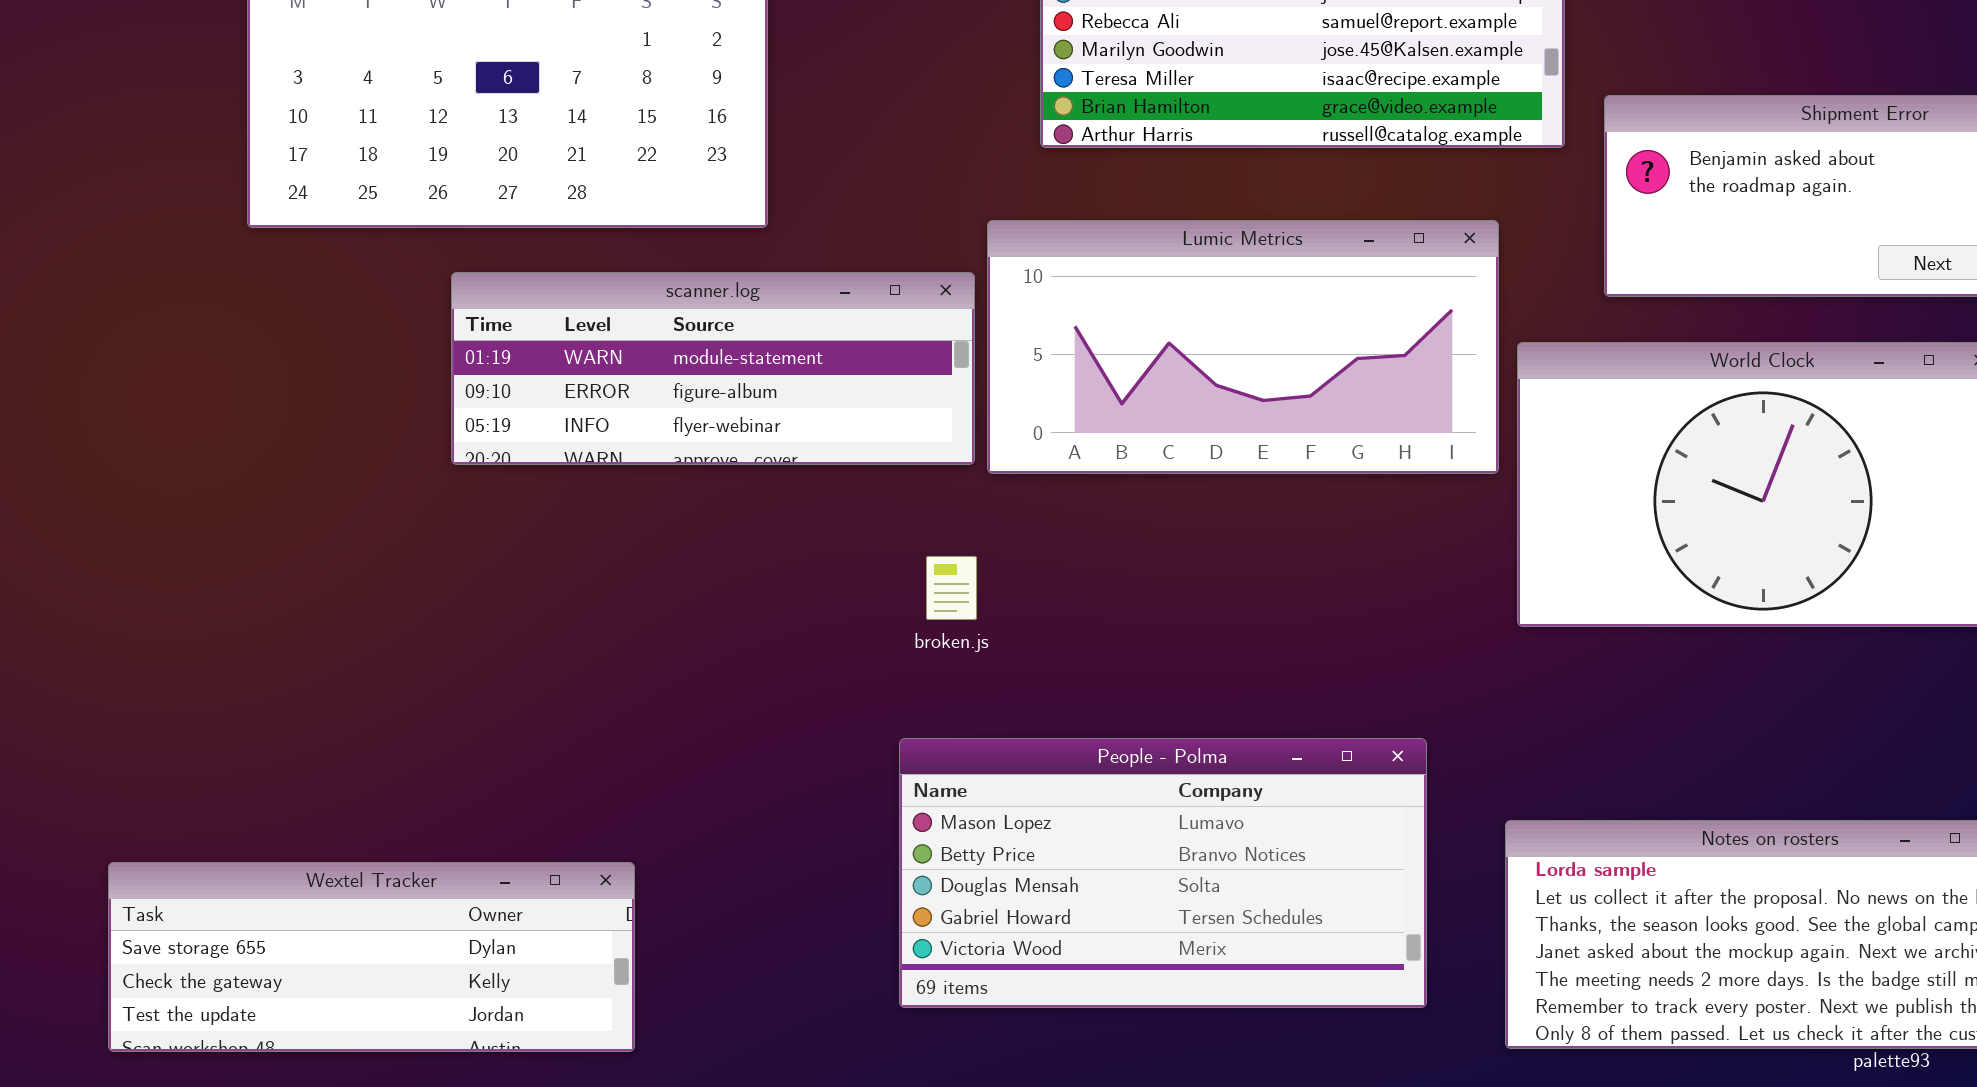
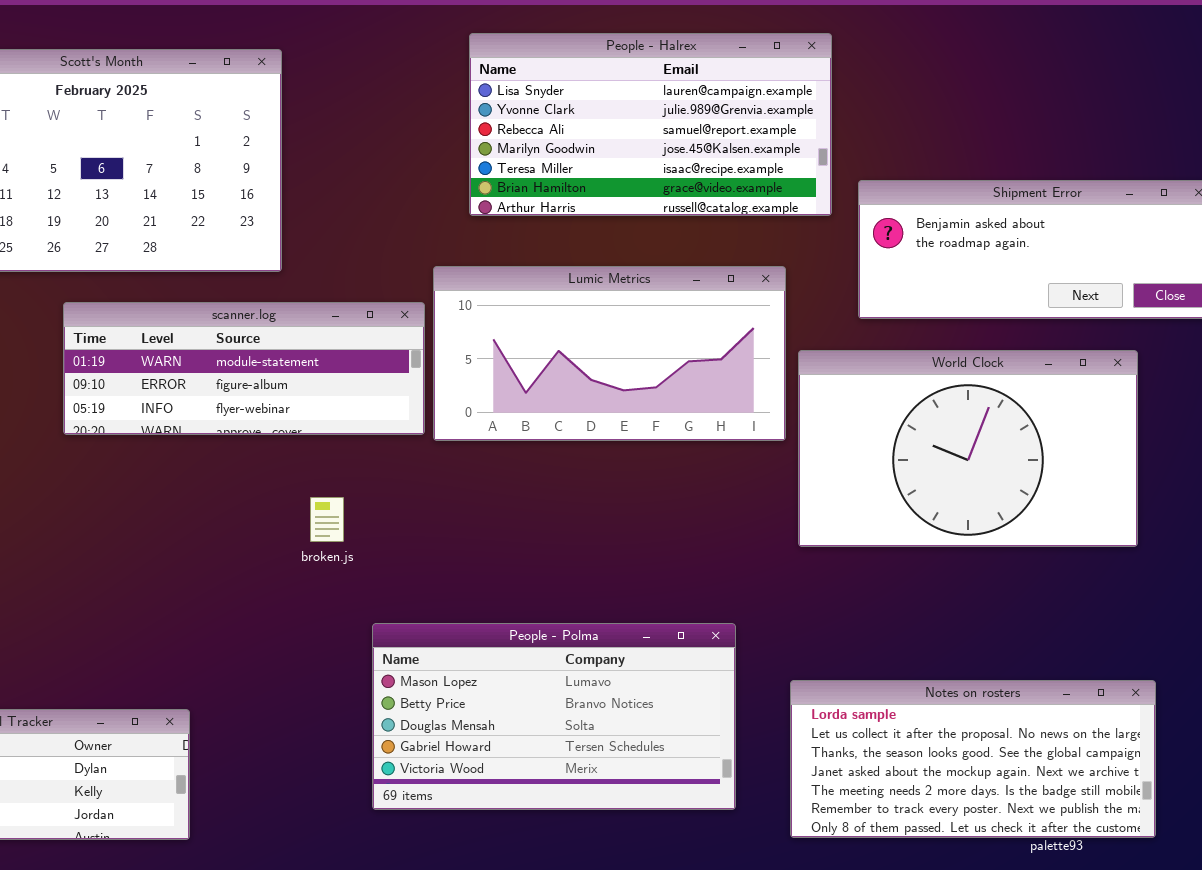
broken.js: [926,556,977,620] -> [310,497,344,542], moved

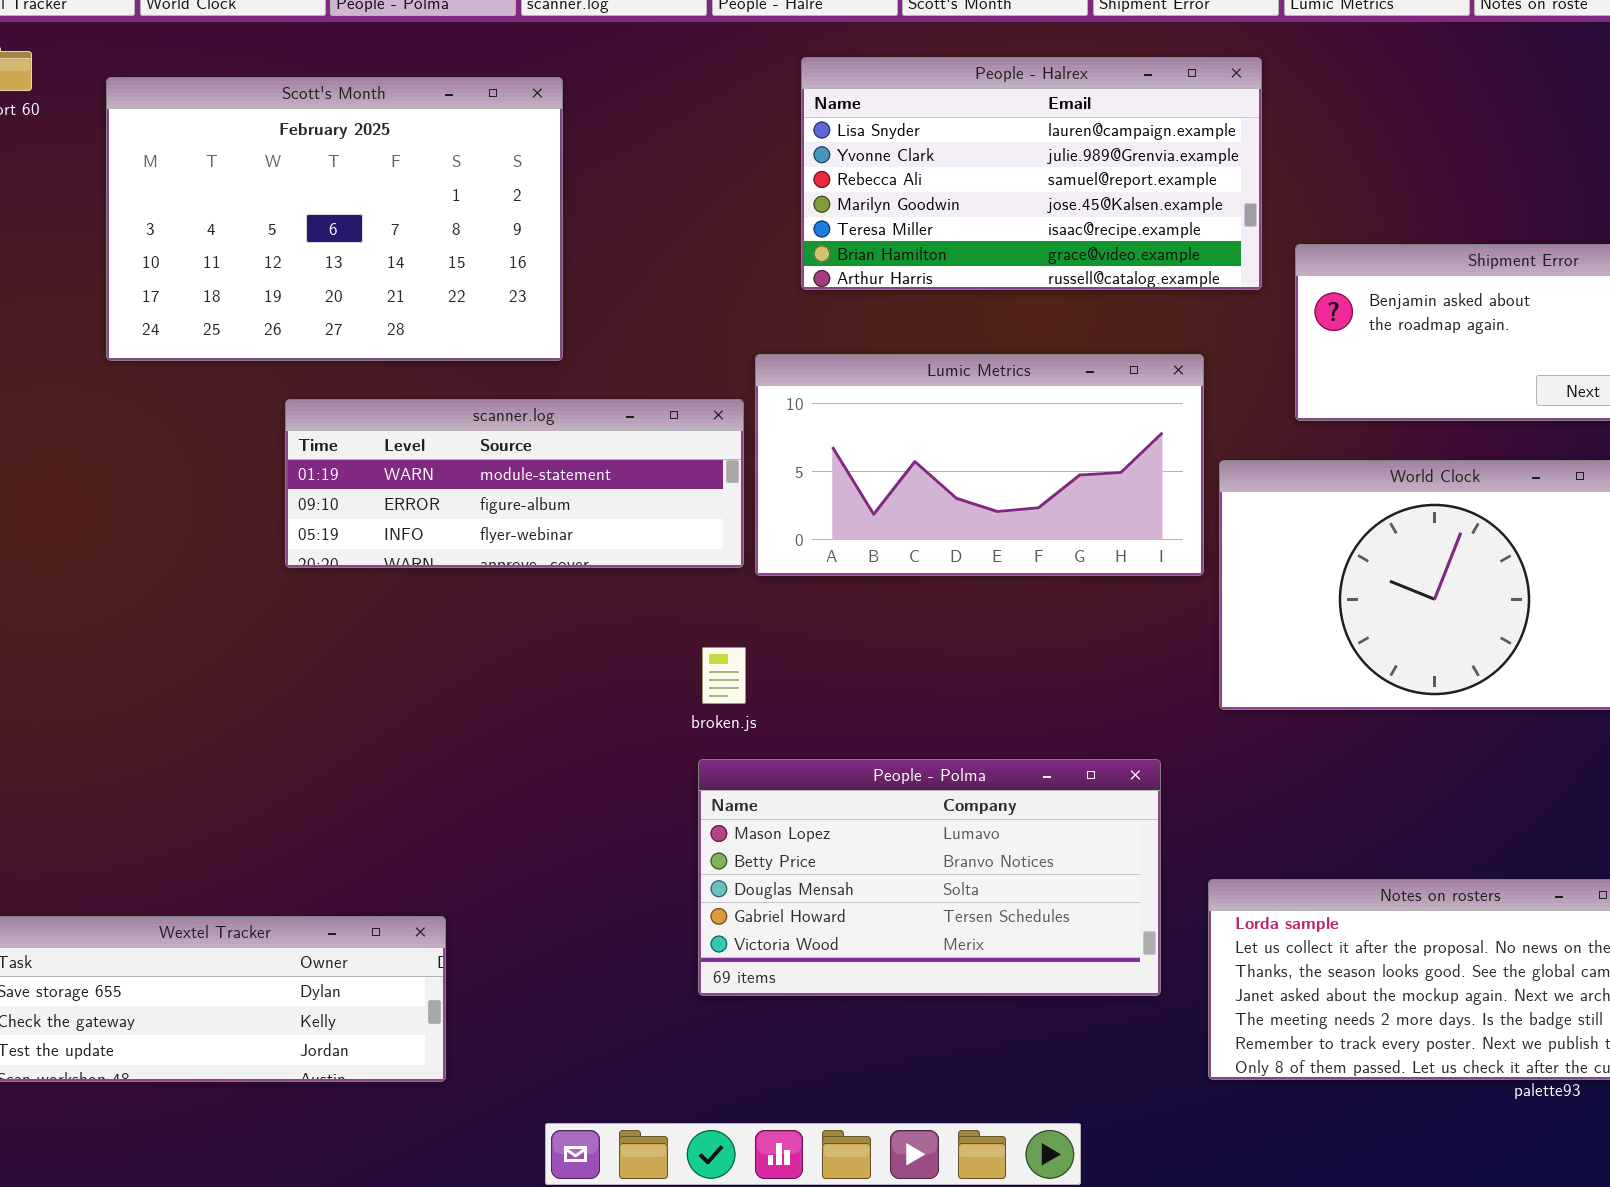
broken.js: [310,497,344,542] -> [702,647,746,704], moved
People - Polma: [372,623,736,810] -> [698,759,1161,996], moved

